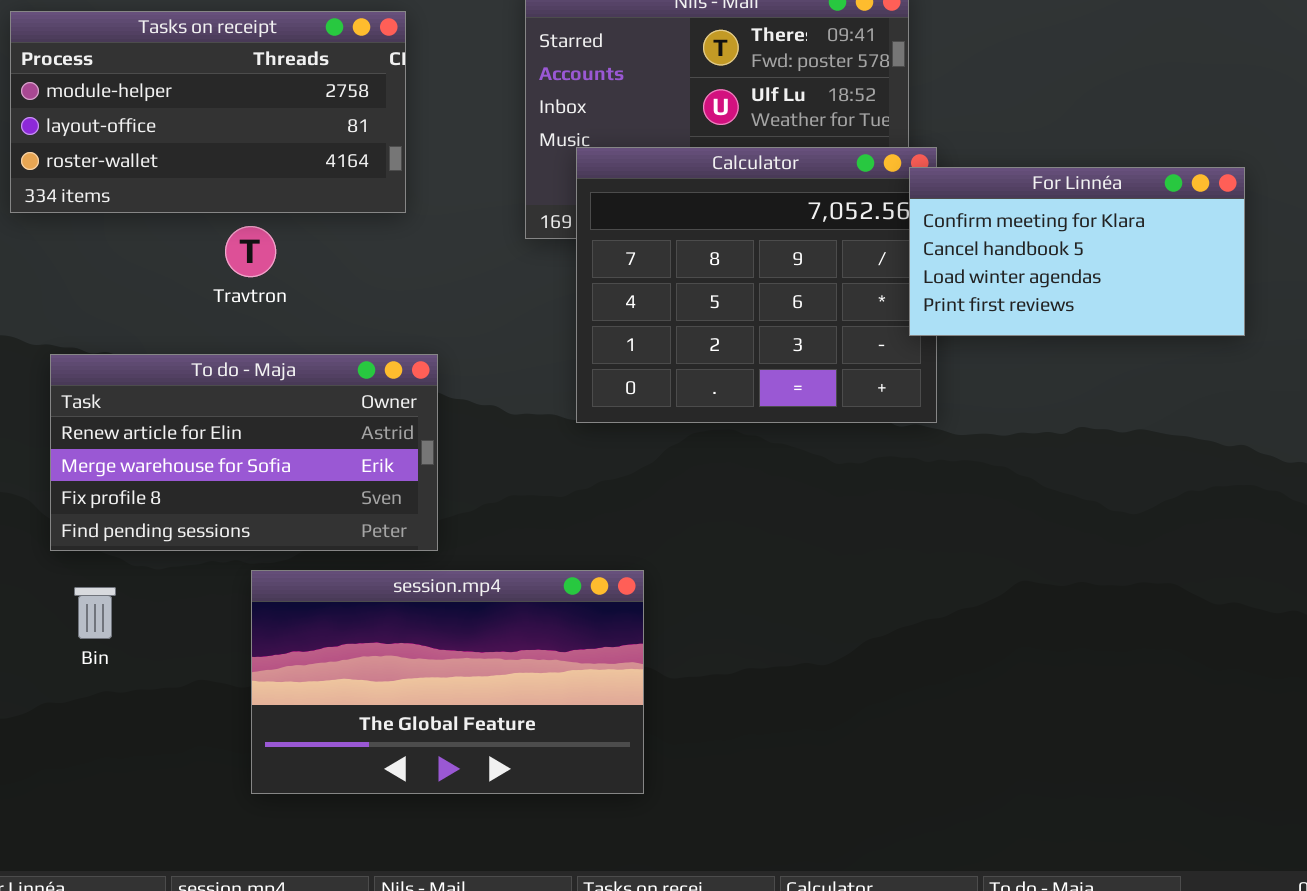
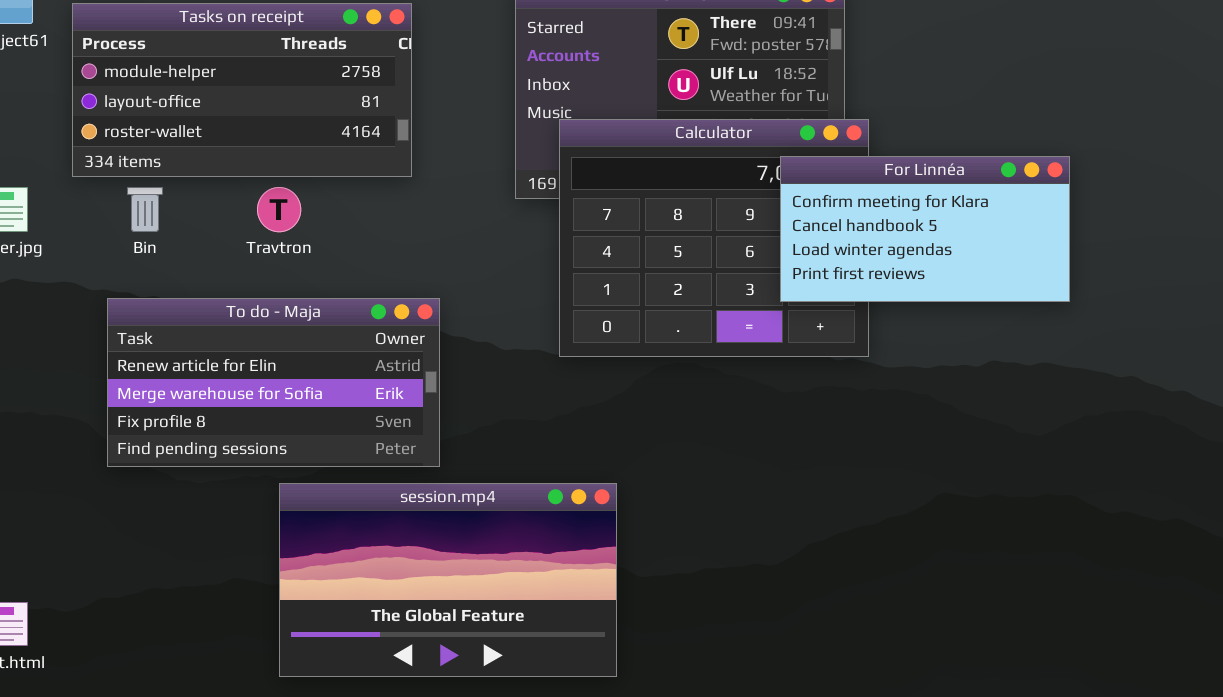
For Linnéa: [909,167,1245,336] -> [780,156,1070,302], moved
Bin: [74,587,116,639] -> [127,187,163,232], moved

